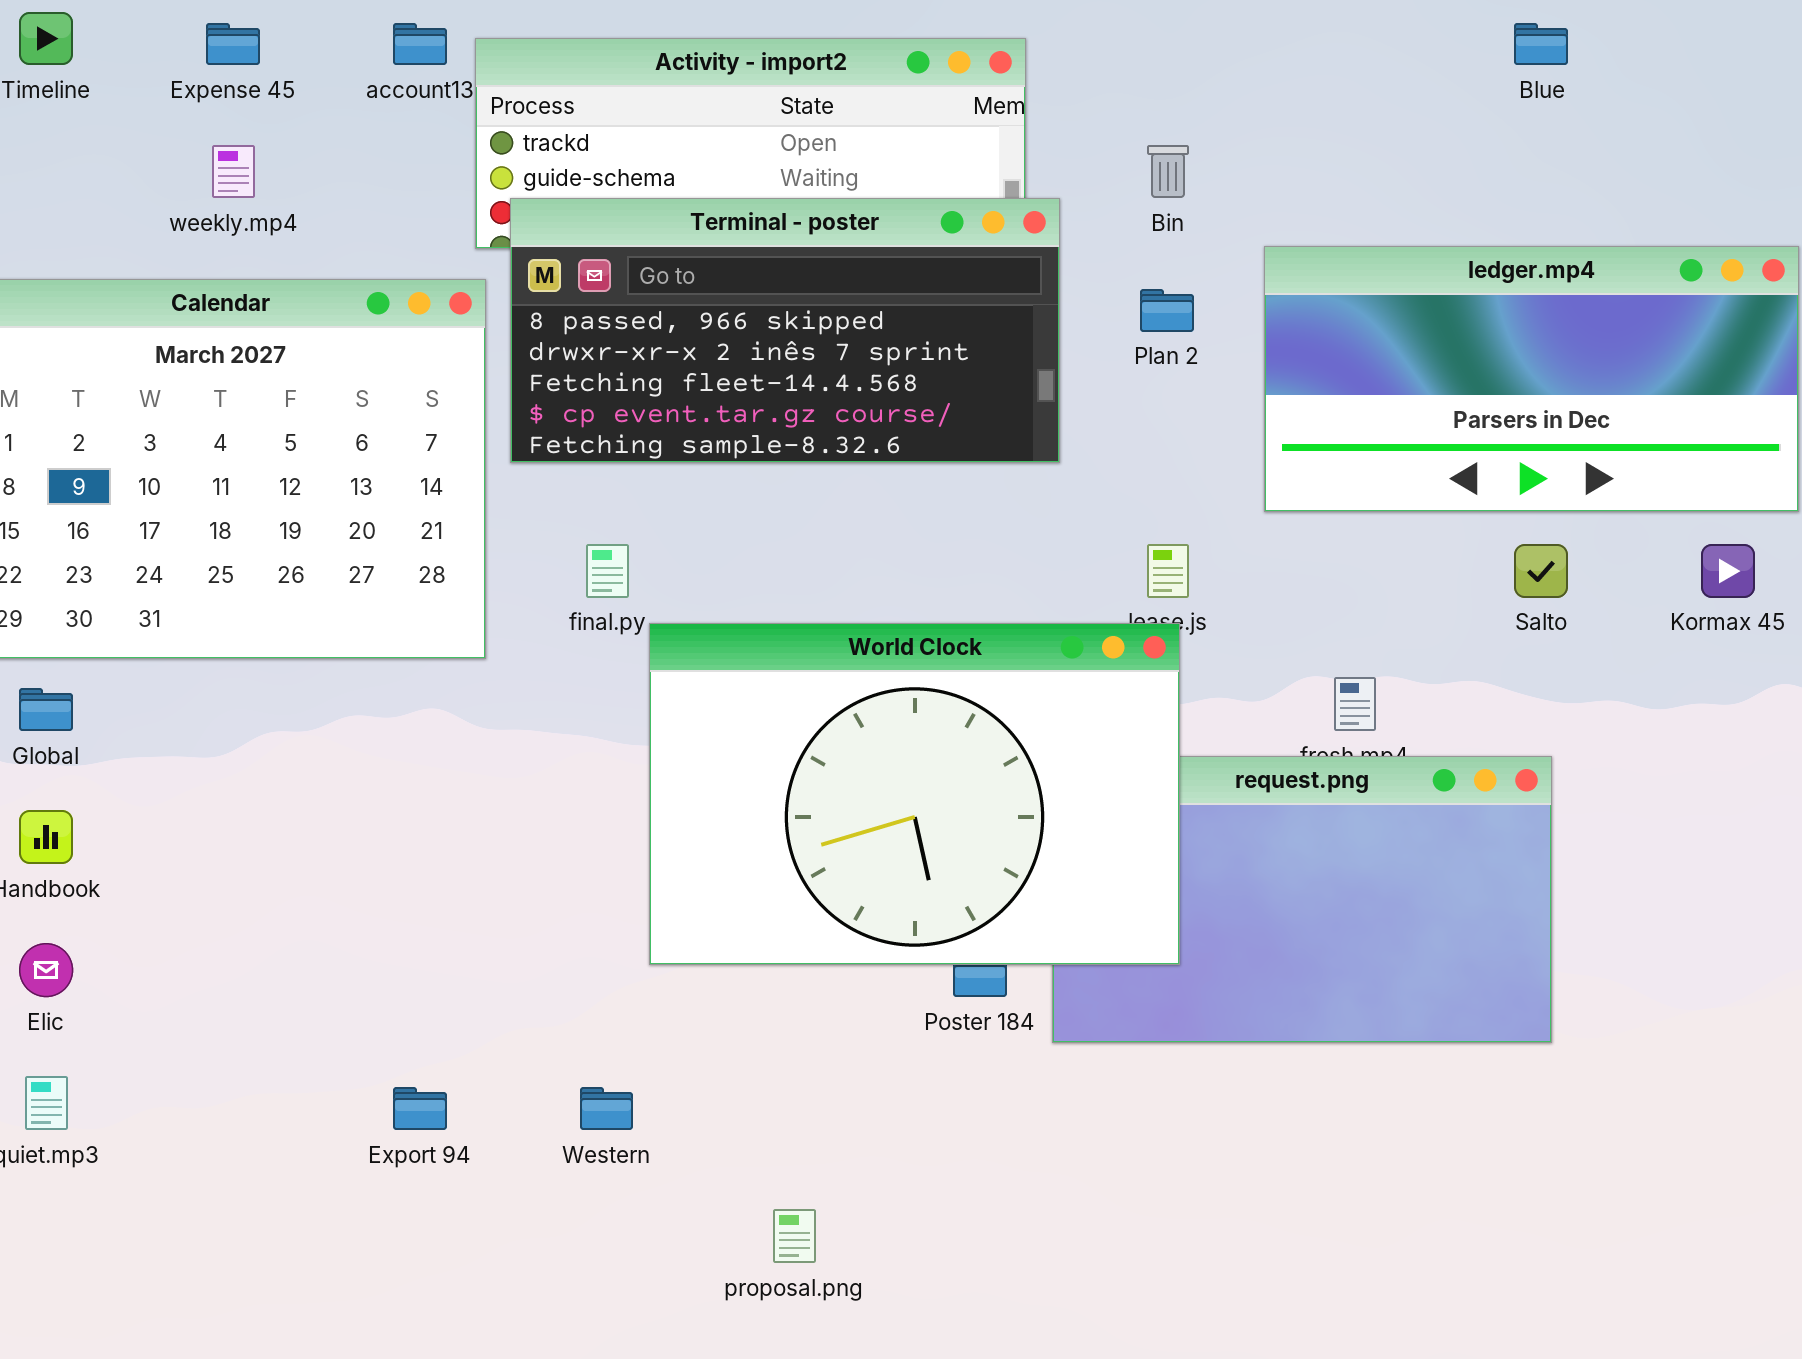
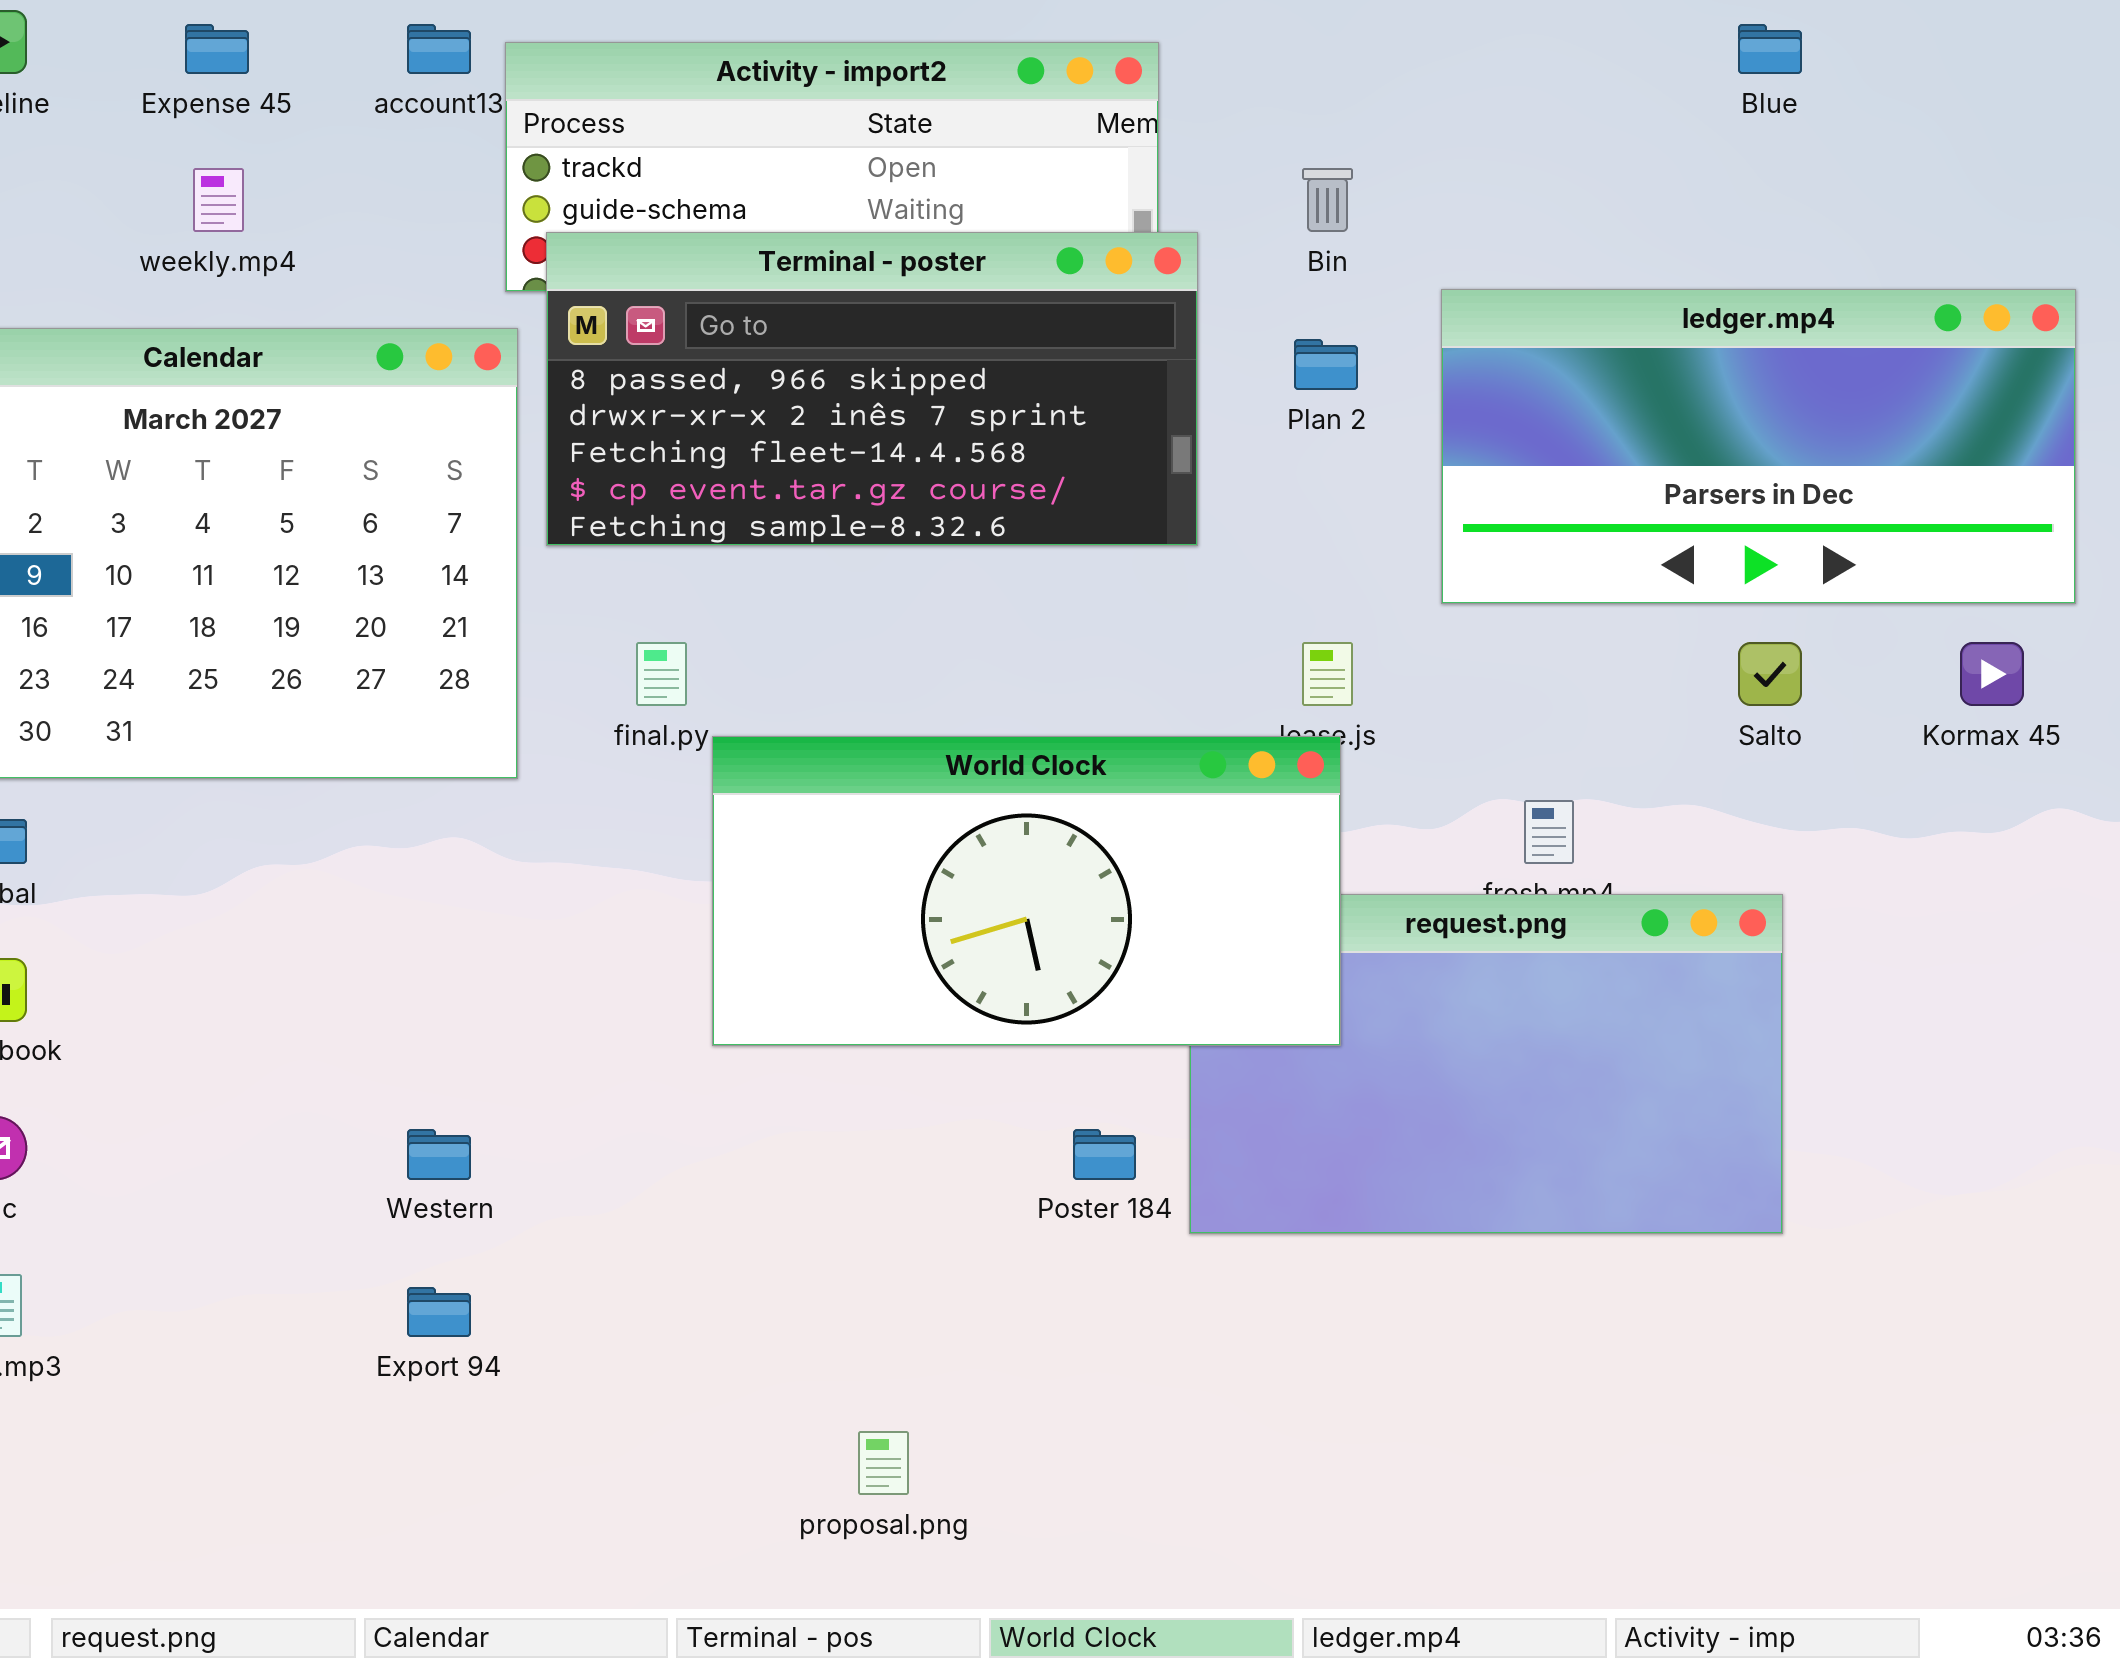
World Clock: [649,623,1180,965] -> [712,736,1341,1046], resized
Western: [580,1087,633,1130] -> [407,1129,471,1180], moved

